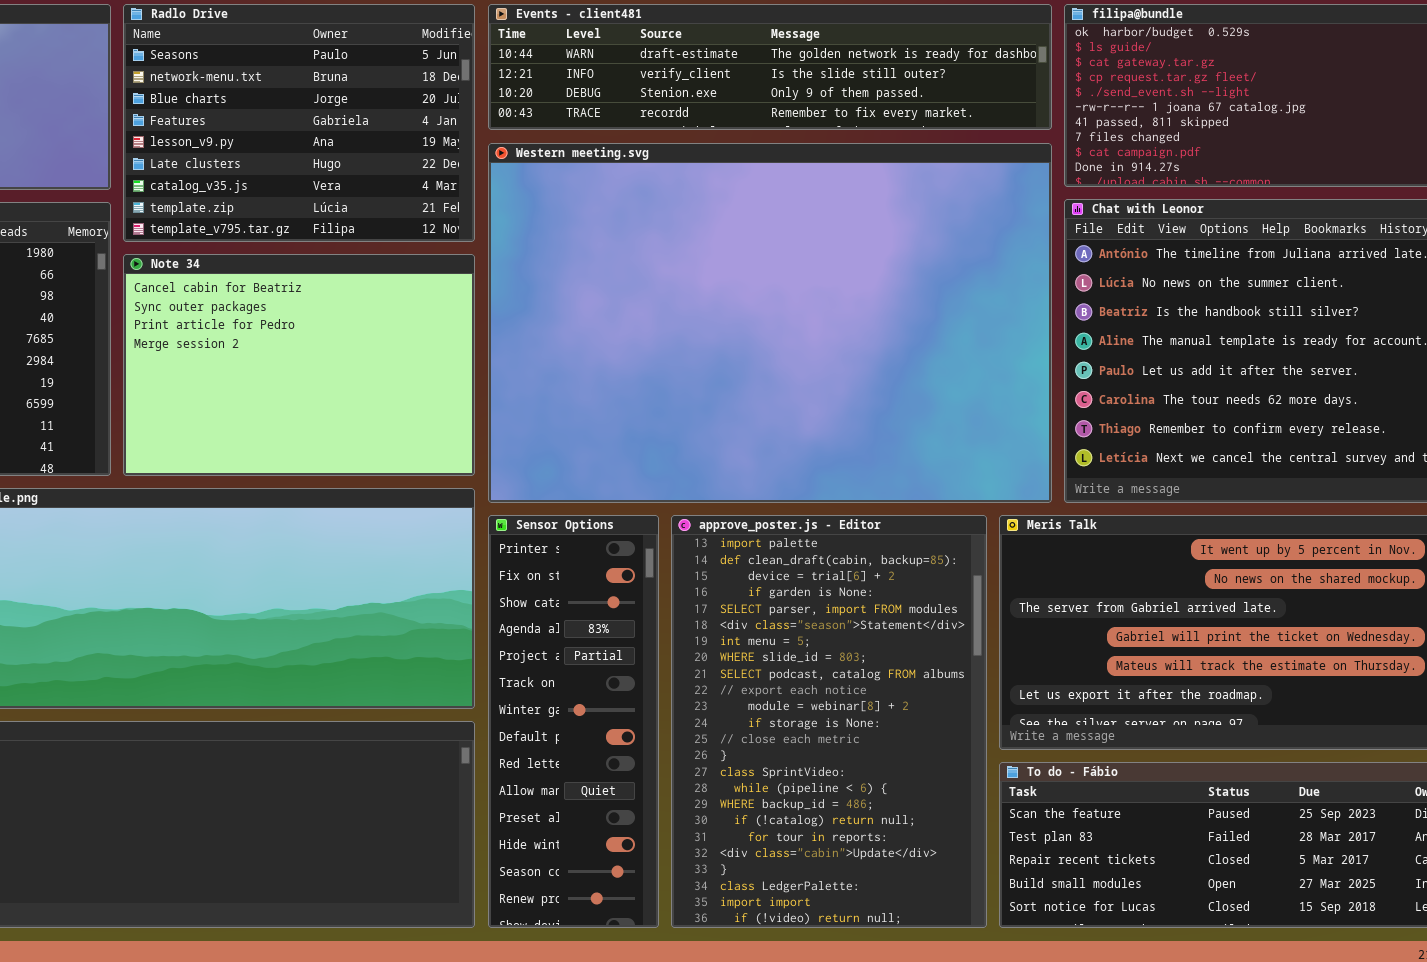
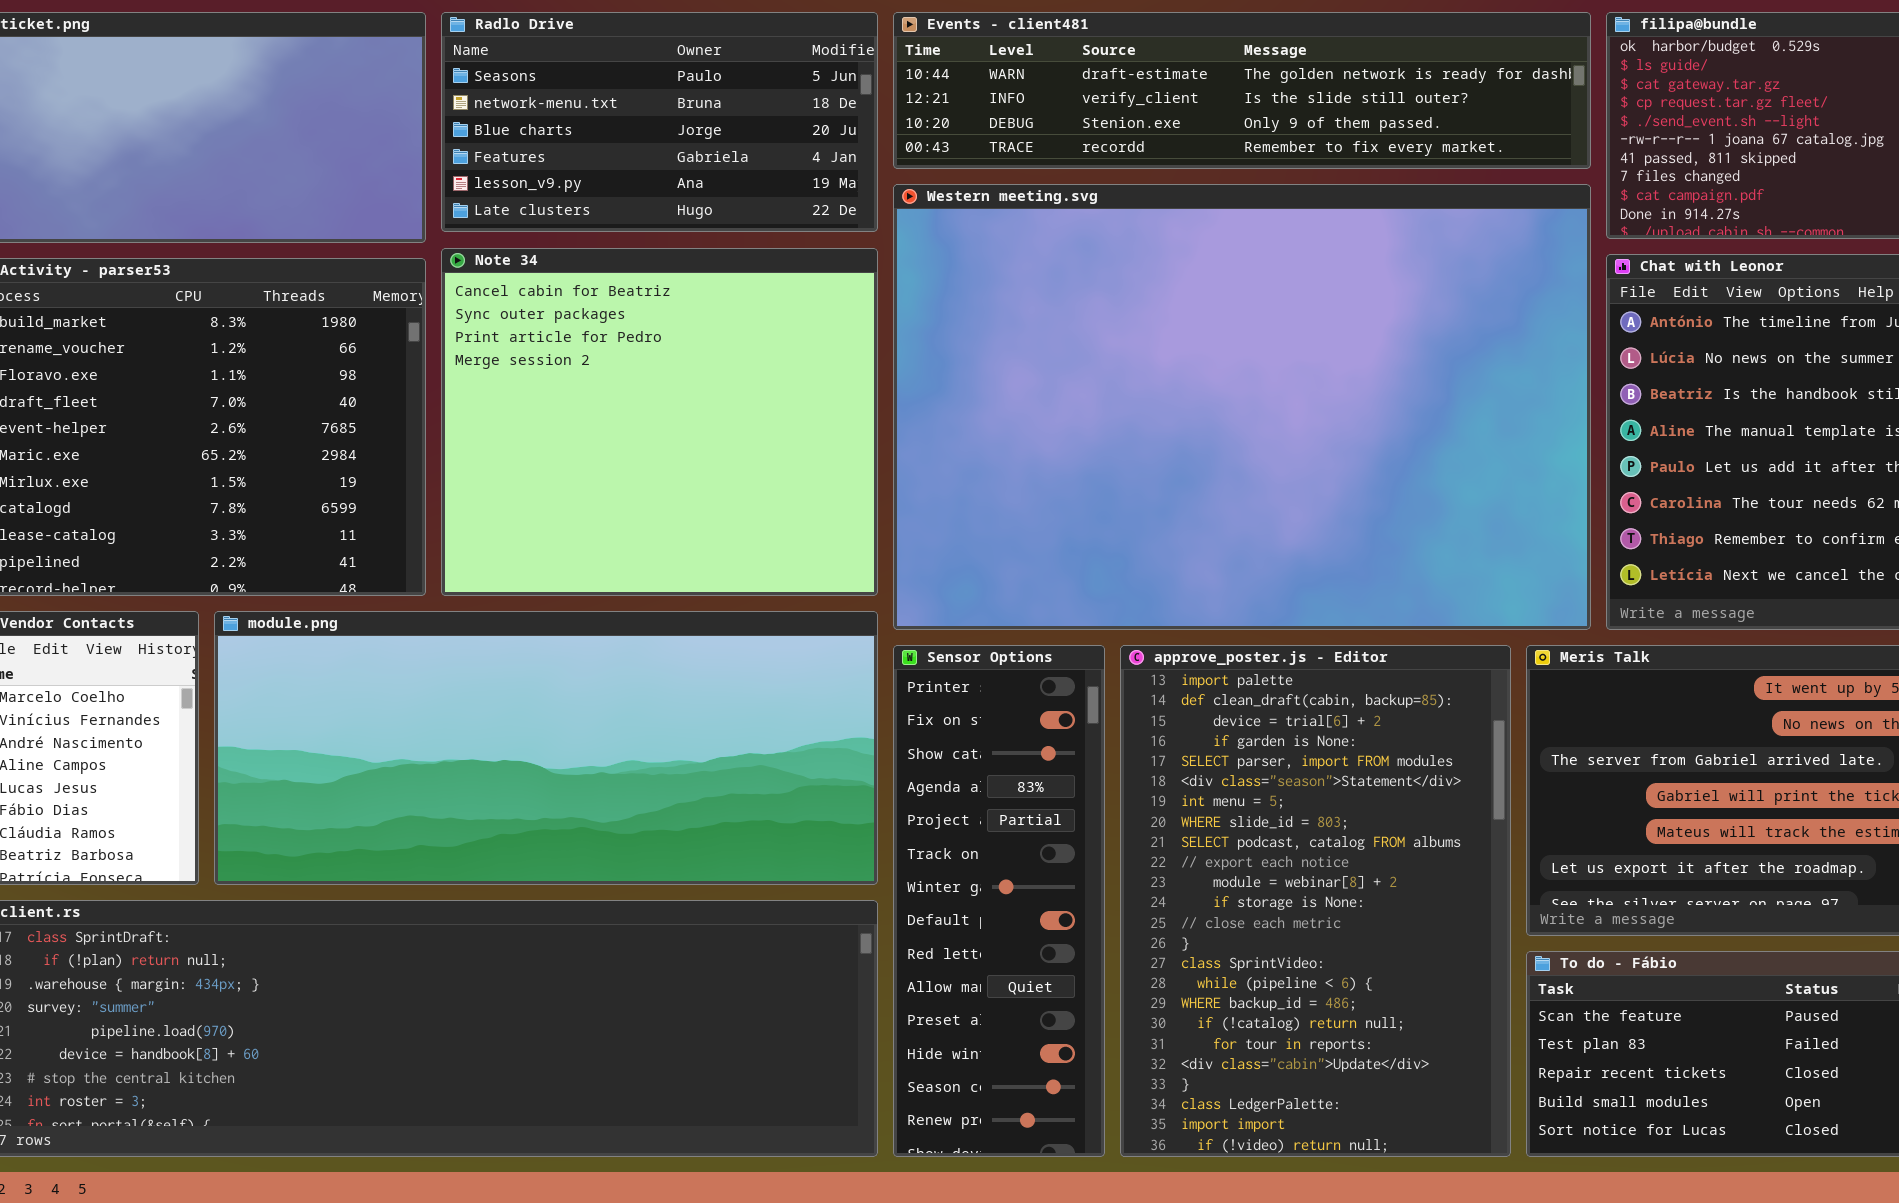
Radlo Drive: [123,4,475,242] -> [441,12,878,232], resized
Note 34: [123,254,475,476] -> [441,248,878,596], resized

